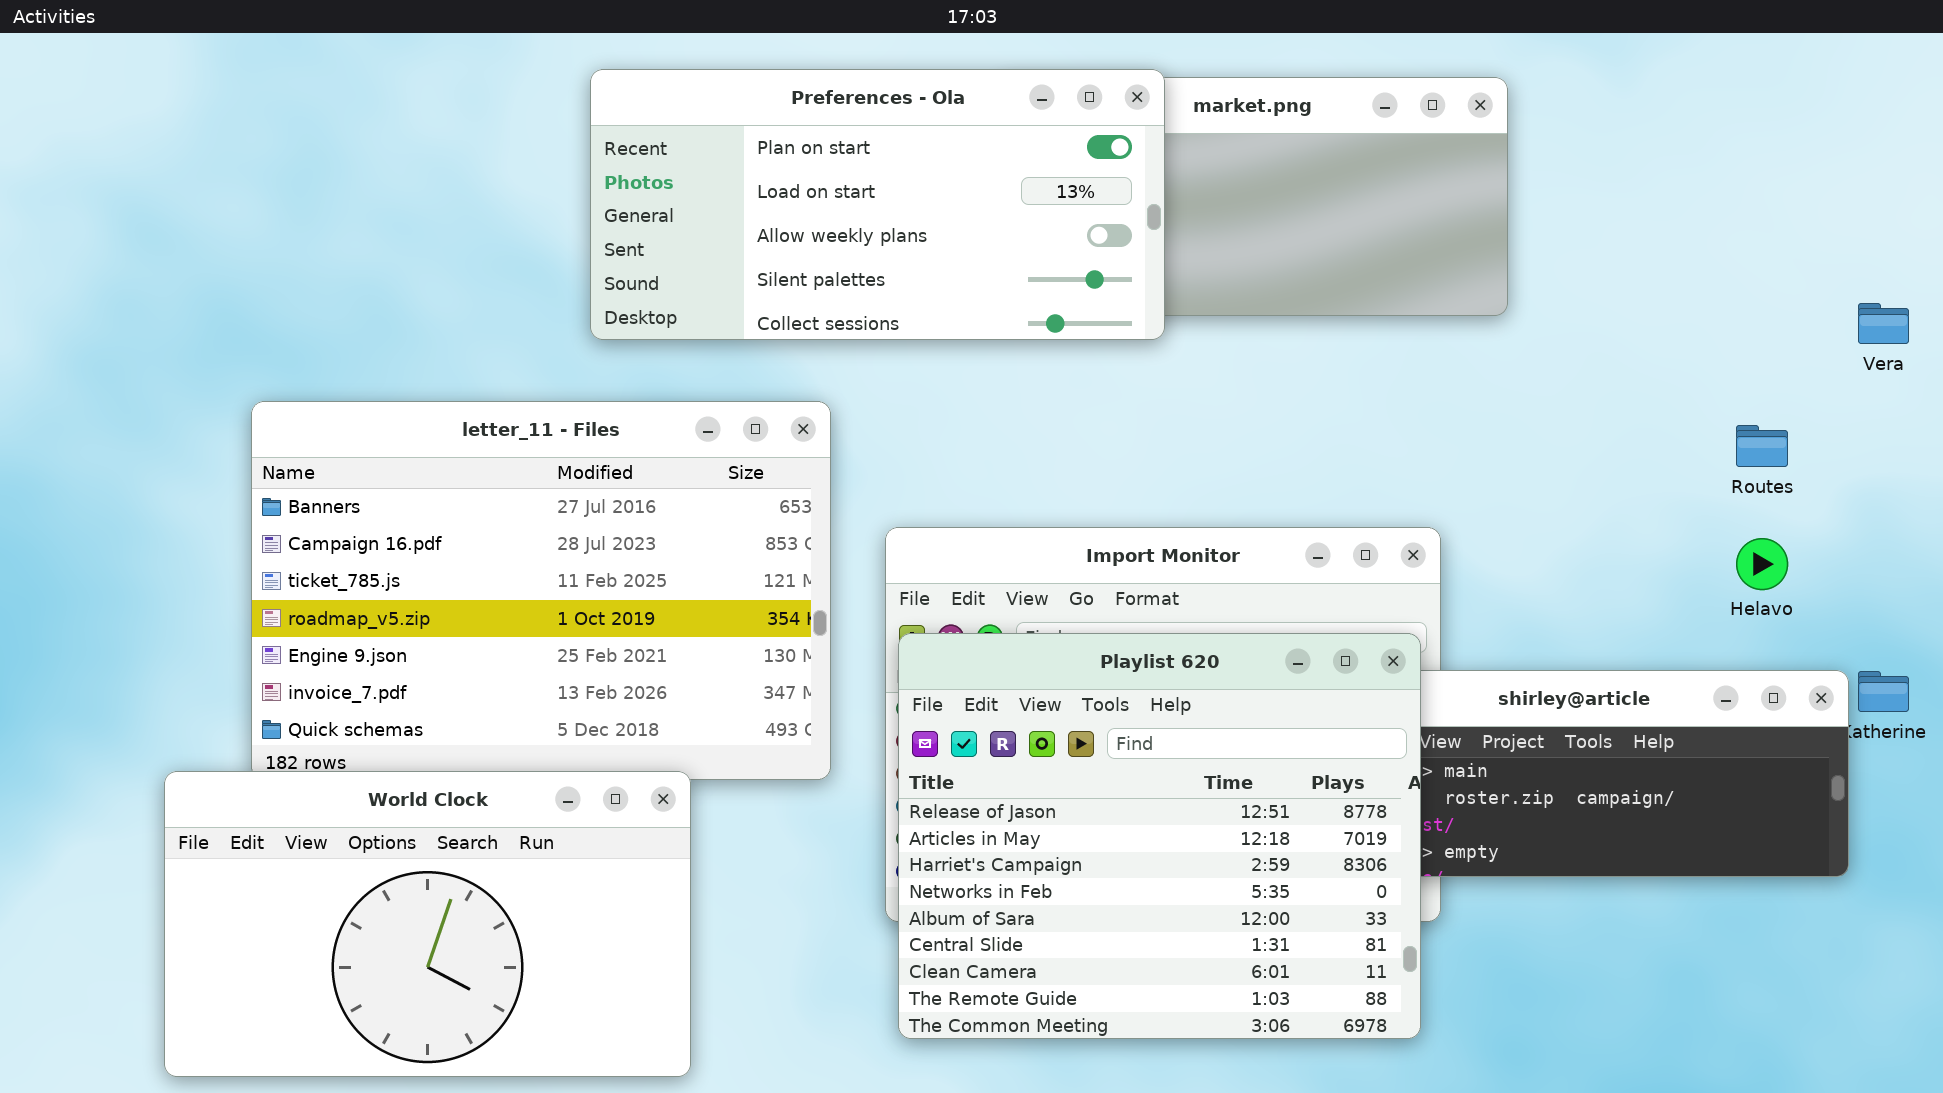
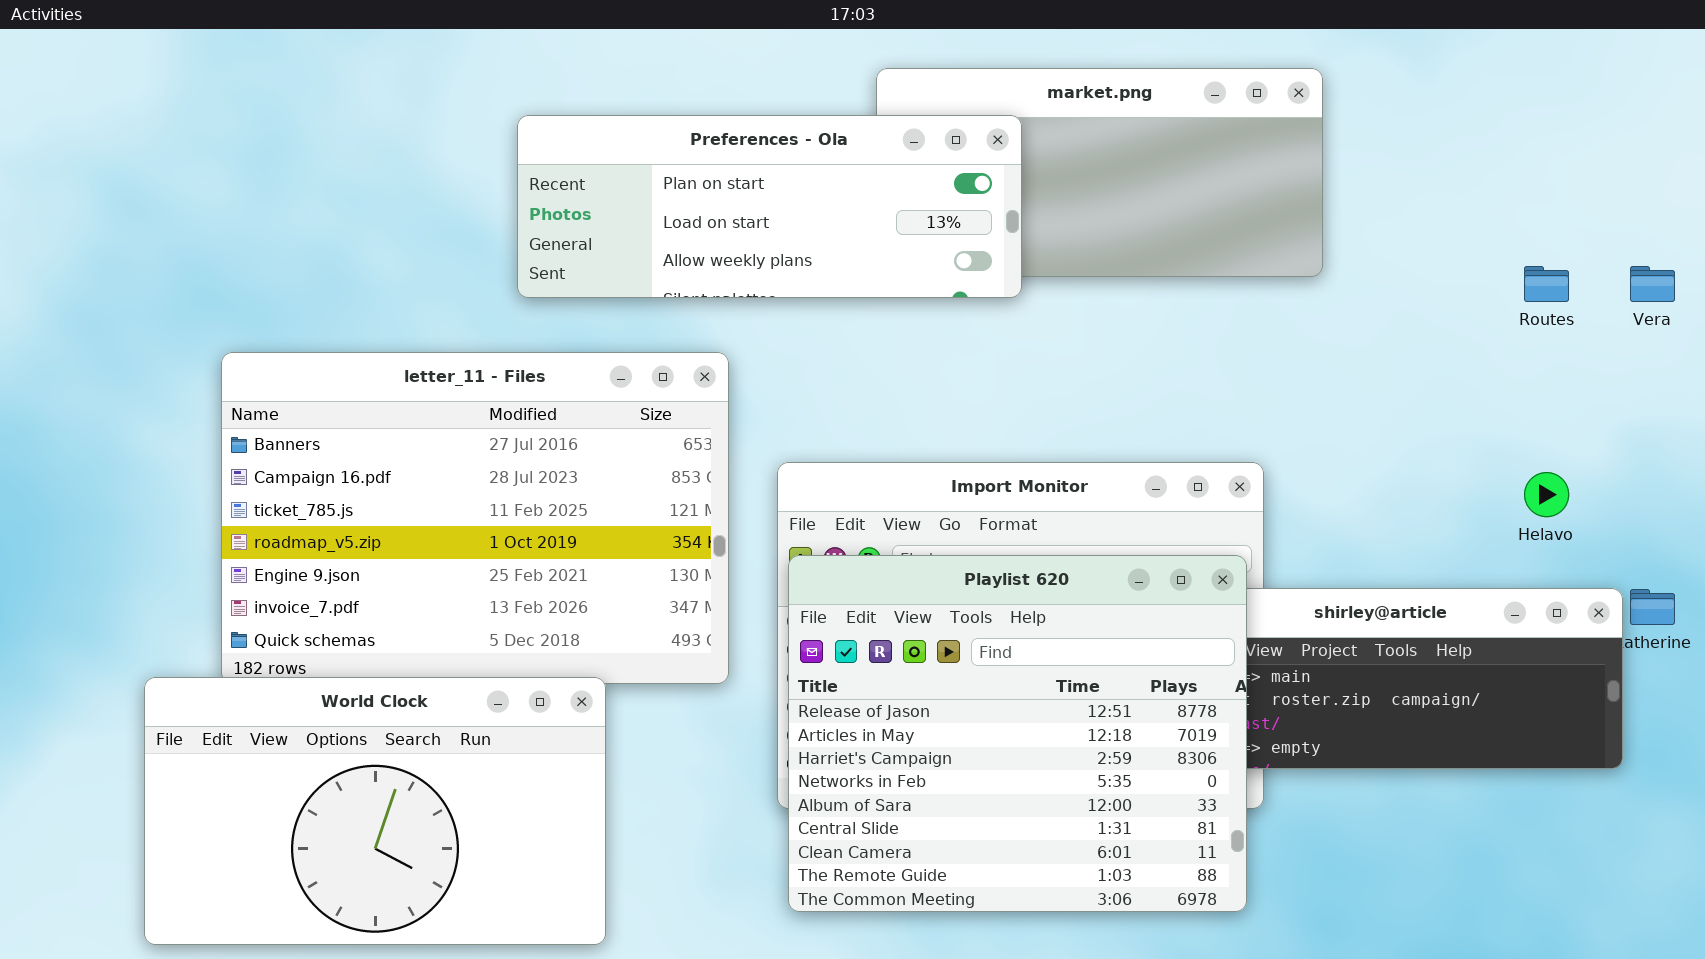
Preferences - Ola: [590,69,1165,340] -> [517,115,1022,298], resized
Routes: [1736,425,1788,467] -> [1524,266,1569,302], moved

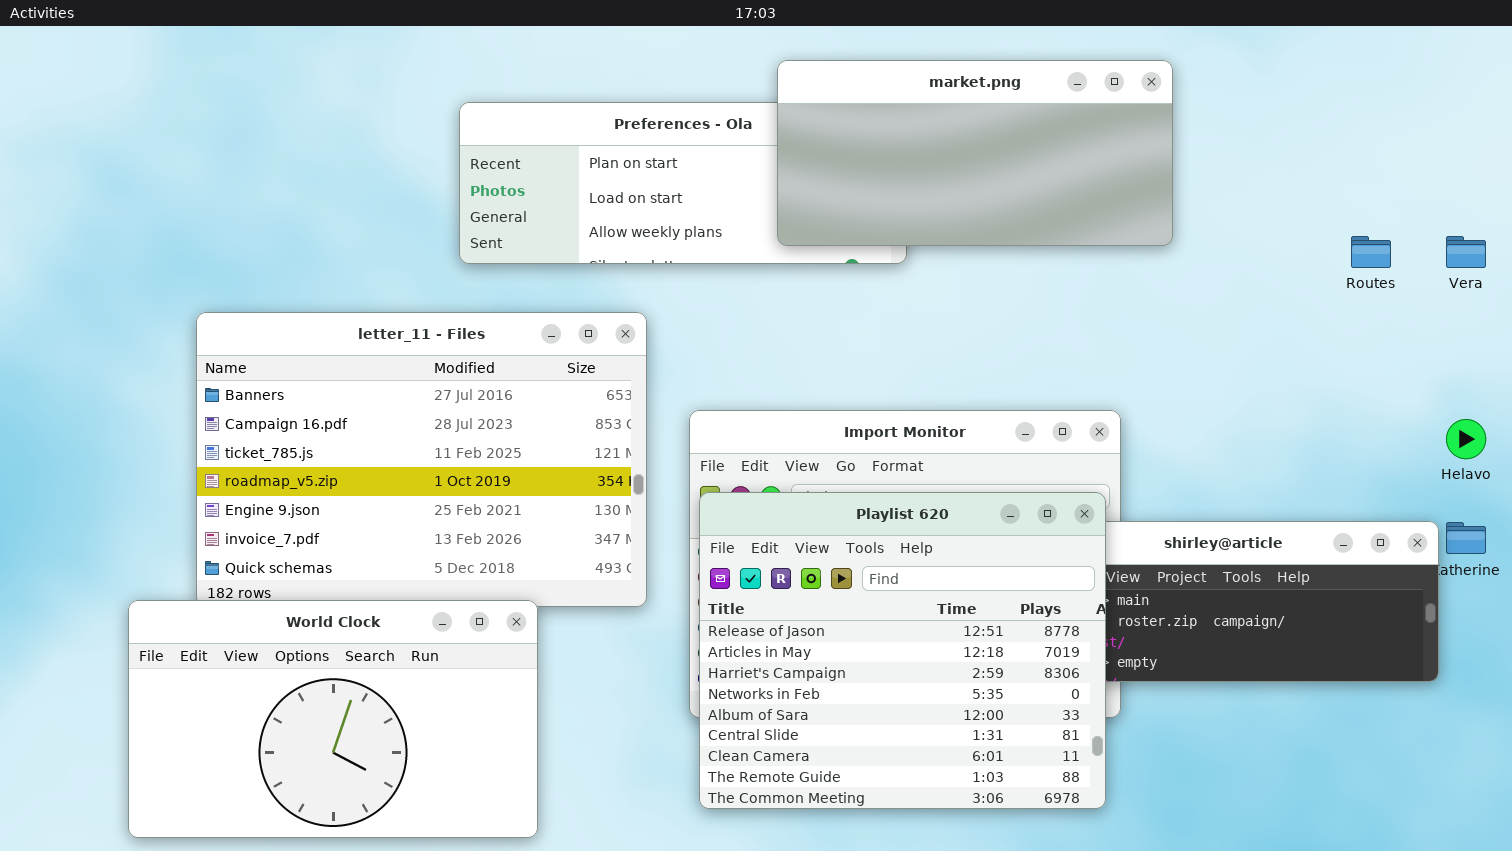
market.png: [876,68,1323,277] -> [777,60,1173,246], raised
Helavo: [1524,472,1569,517] -> [1446,419,1486,459], moved

